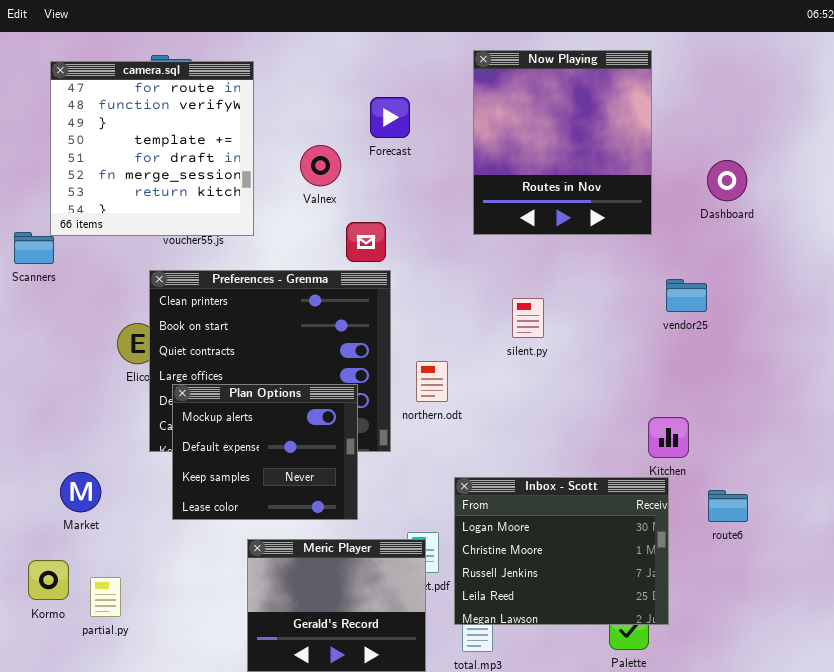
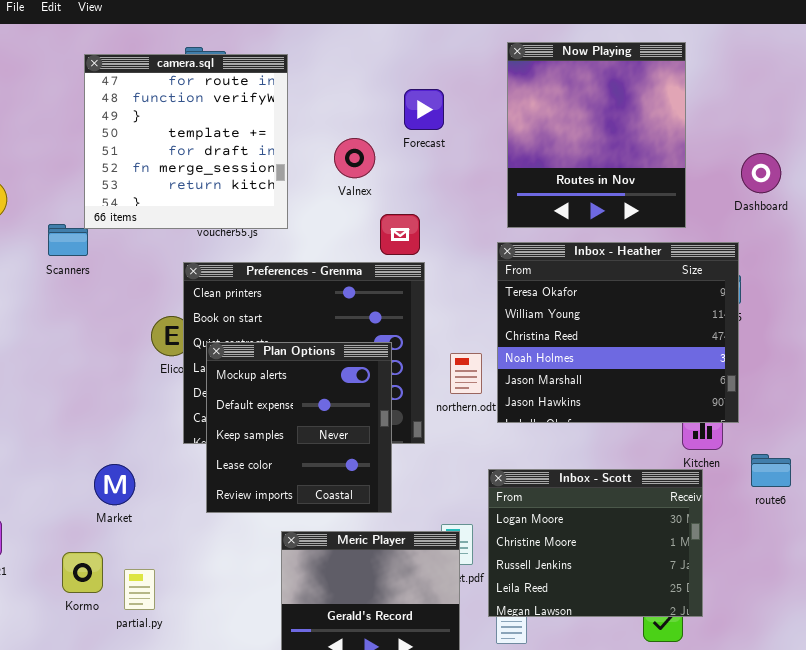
Inbox - Heather: none -> [497,242,739,423], opened
Plan Options: [172,384,358,520] -> [206,342,392,513], resized
route6: [708,490,748,522] -> [751,454,791,487], moved

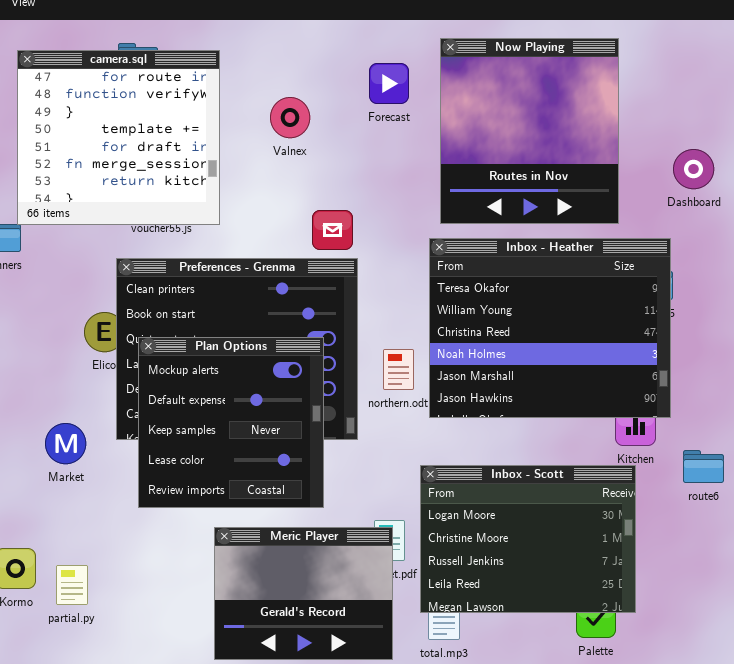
Forecast: [404,89,444,130] -> [369,63,409,104], moved
Valnex: [334,138,375,178] -> [270,97,310,138], moved
Market: [94,464,135,505] -> [45,423,86,464], moved

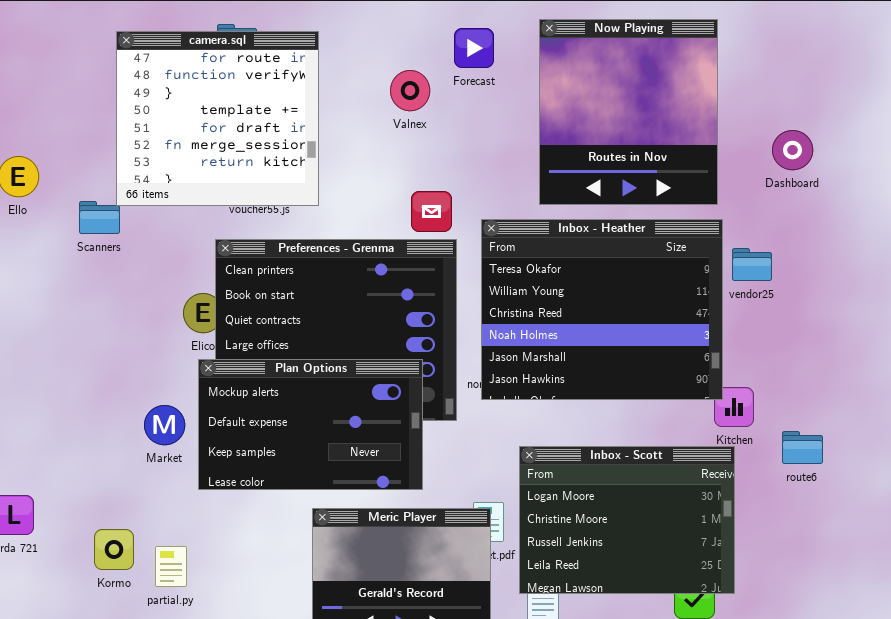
Forecast: [369,63,409,104] -> [454,28,494,68], moved
Valnex: [270,97,310,138] -> [390,70,430,111], moved
Inbox - Heather: [429,238,671,418] -> [481,219,723,400], moved
Plan Options: [138,337,324,508] -> [198,359,423,490], resized

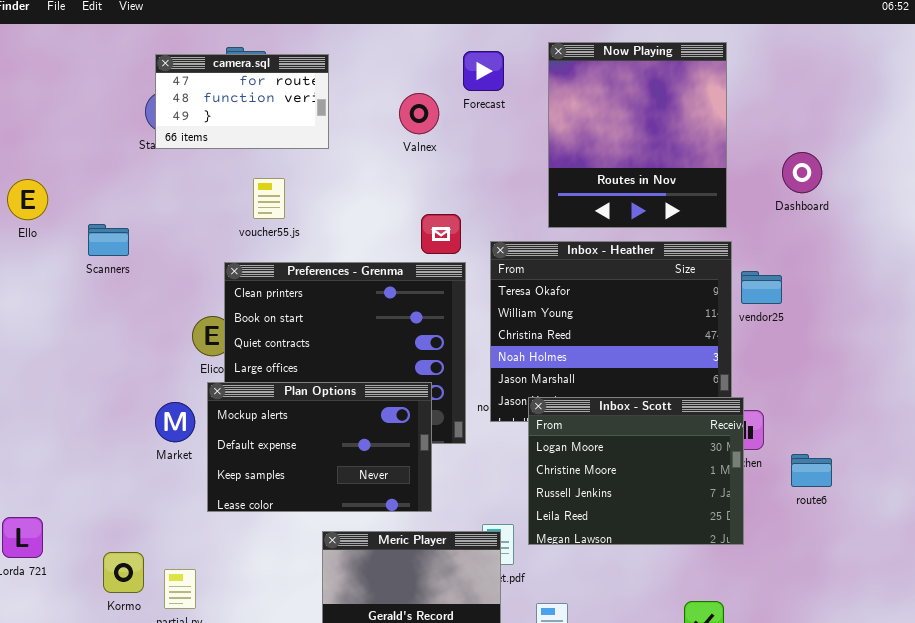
camera.sql: [116,31,319,206] -> [155,54,329,149], resized
Market: [144,405,185,445] -> [155,402,195,442], moved
Inbox - Scott: [519,446,735,594] -> [528,397,744,545], moved

